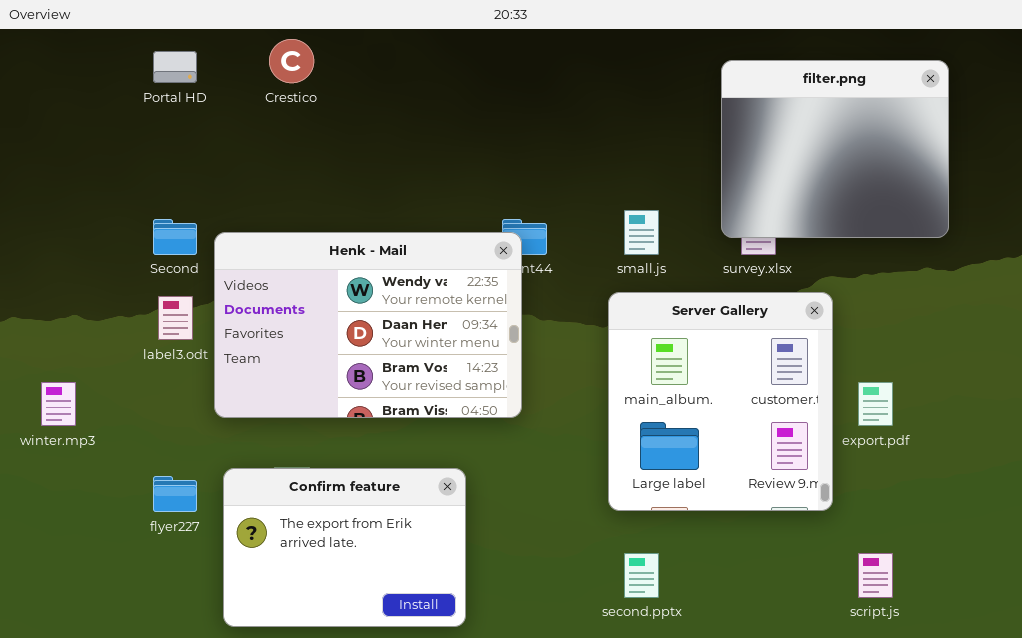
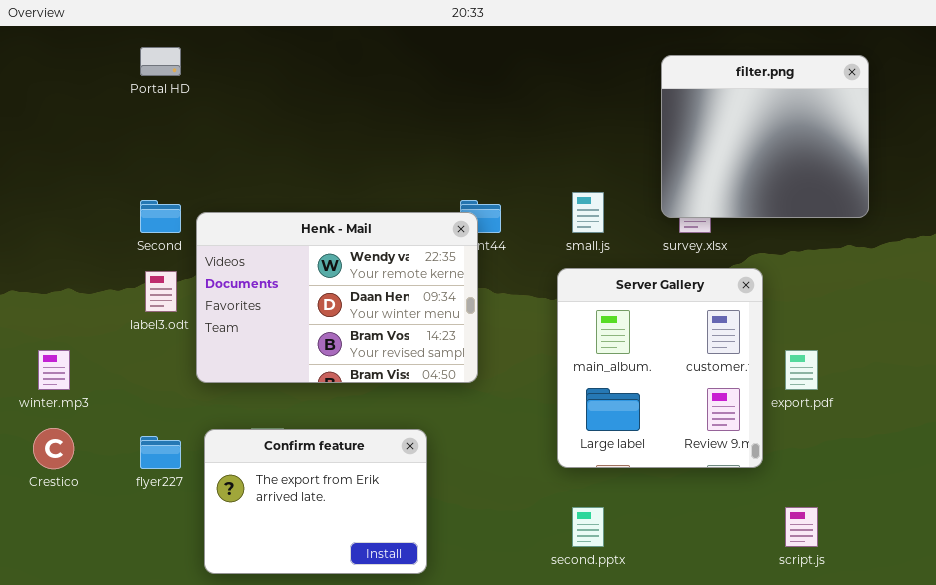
Crestico: [269,39,314,83] -> [33,428,74,469], moved

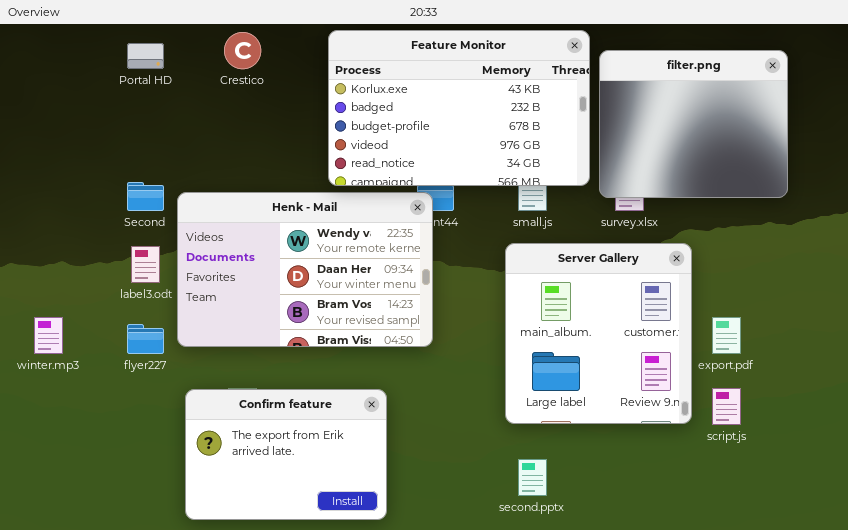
Feature Monitor: none -> [328,30,590,186], opened
Crestico: [33,428,74,469] -> [224,32,261,69], moved
flyer227: [140,436,181,469] -> [127,324,164,354], moved
script.js: [785,507,818,547] -> [712,388,741,425], moved

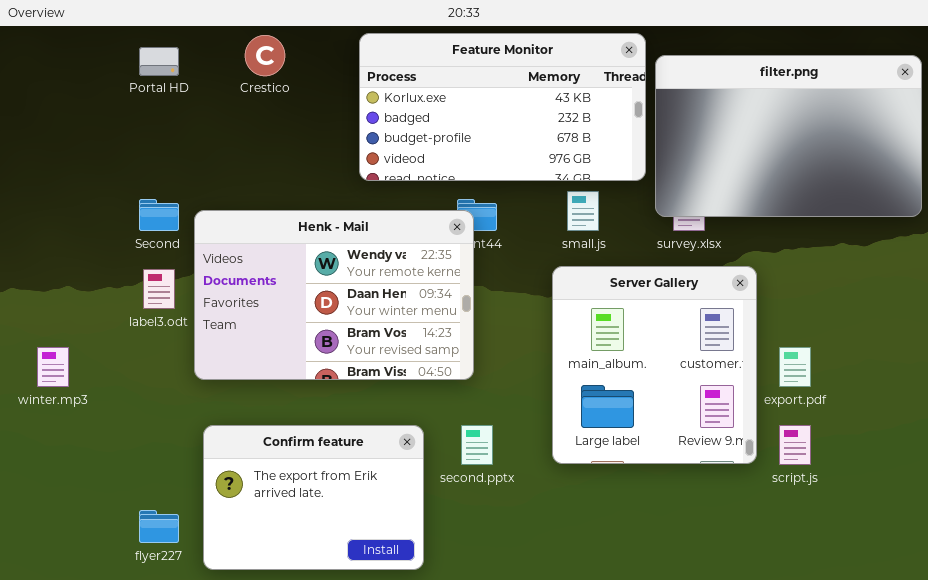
Feature Monitor: [328,30,590,186] -> [359,33,646,181], resized
filter.png: [599,50,788,198] -> [655,55,922,217], resized
flyer227: [127,324,164,354] -> [139,510,179,543], moved
second.pptx: [518,459,547,496] -> [461,425,493,465], moved

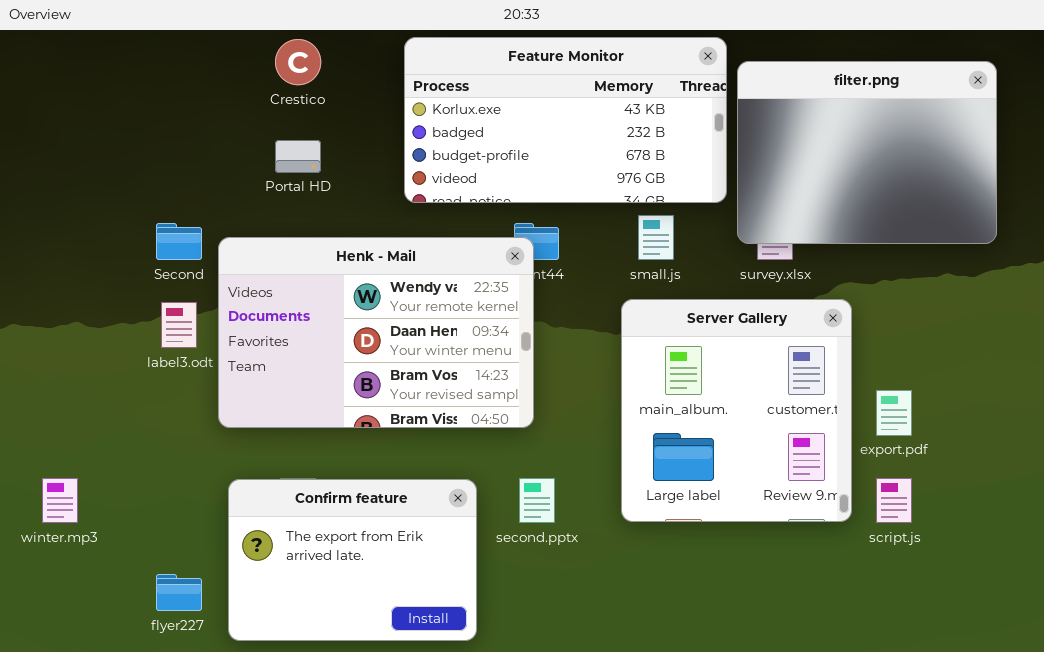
Portal HD: [139,47,179,76] -> [275,140,321,173], moved
filter.png: [655,55,922,217] -> [737,61,997,244], resized
winter.mp3: [37,347,69,387] -> [42,478,78,523], moved

